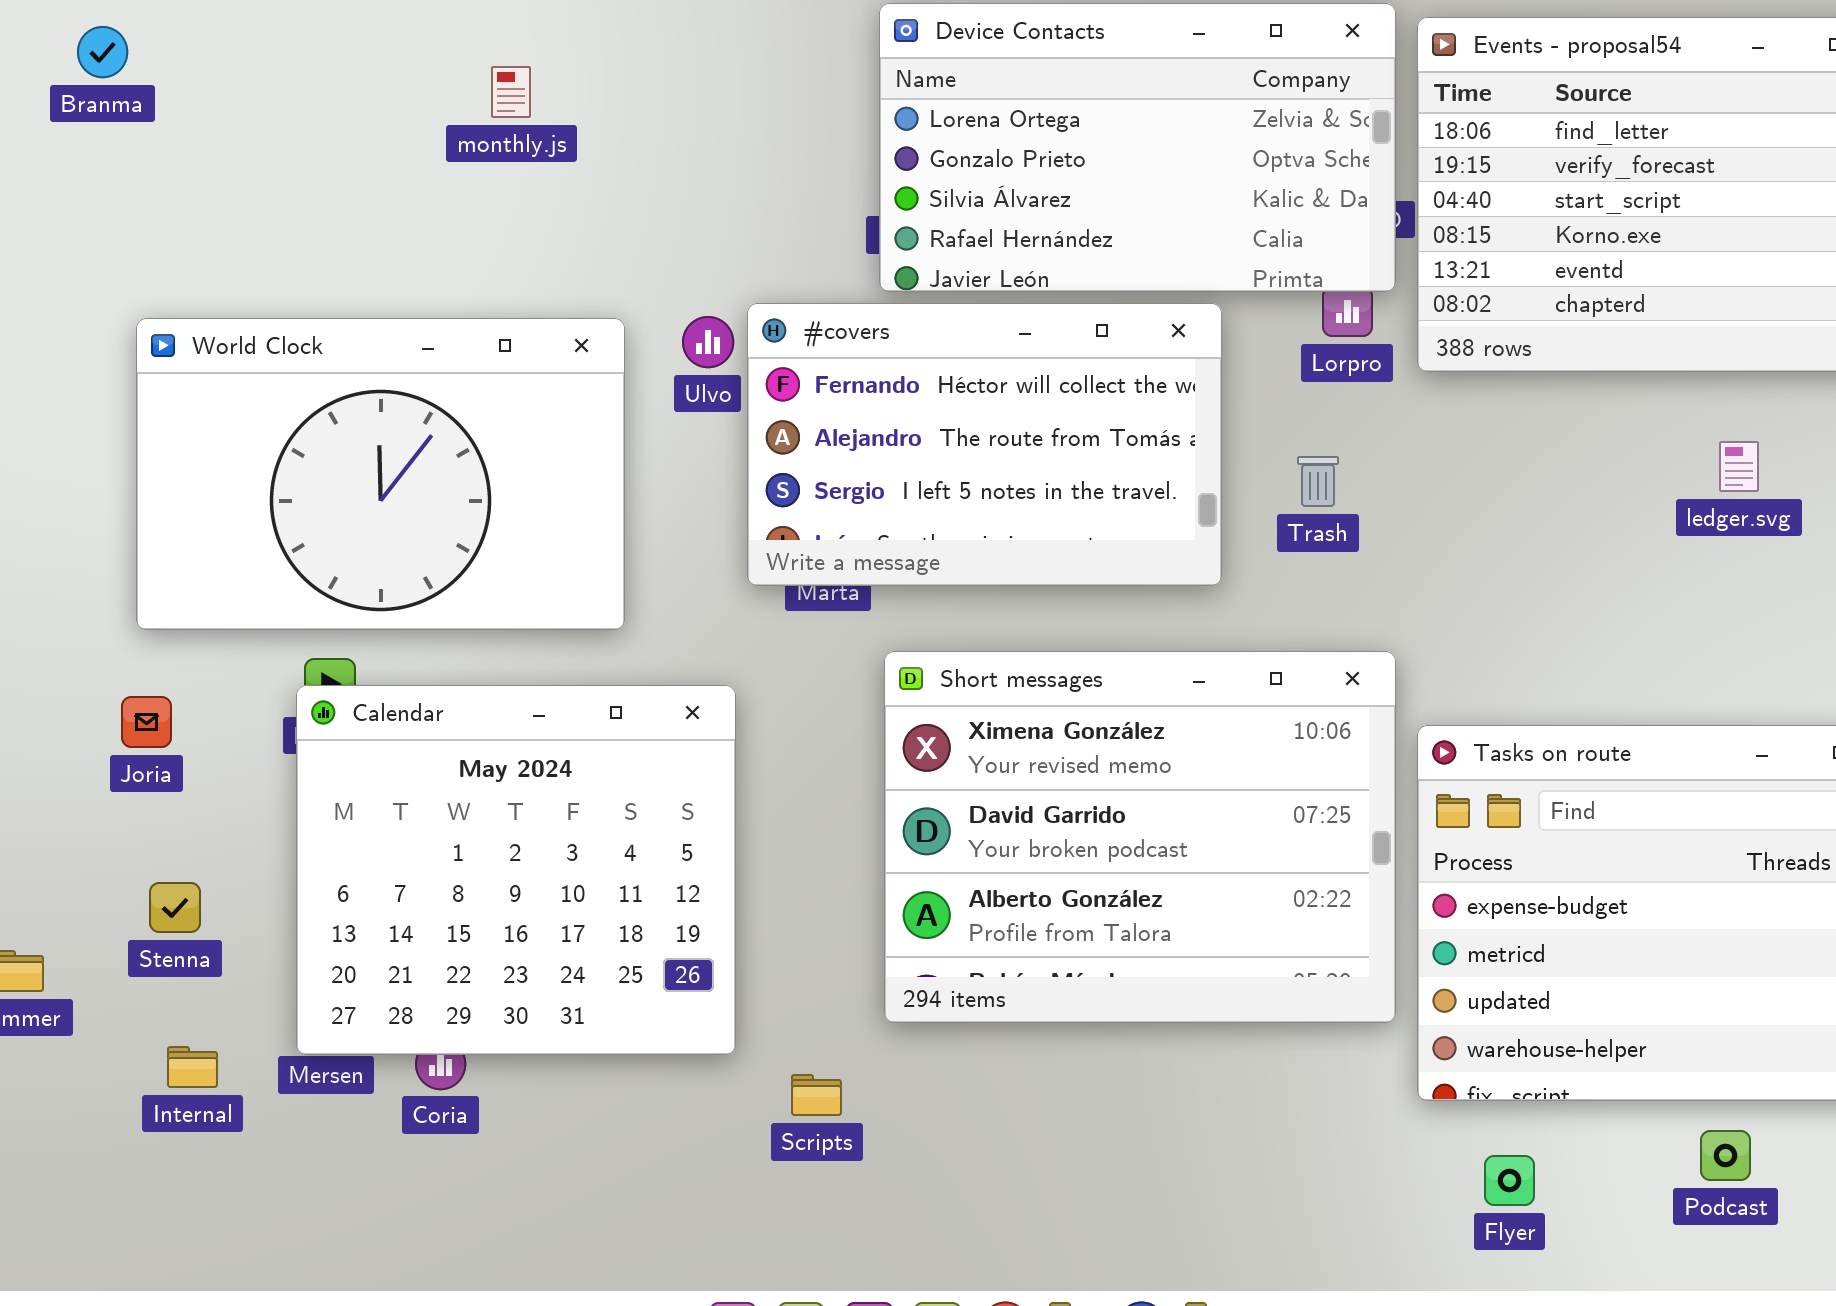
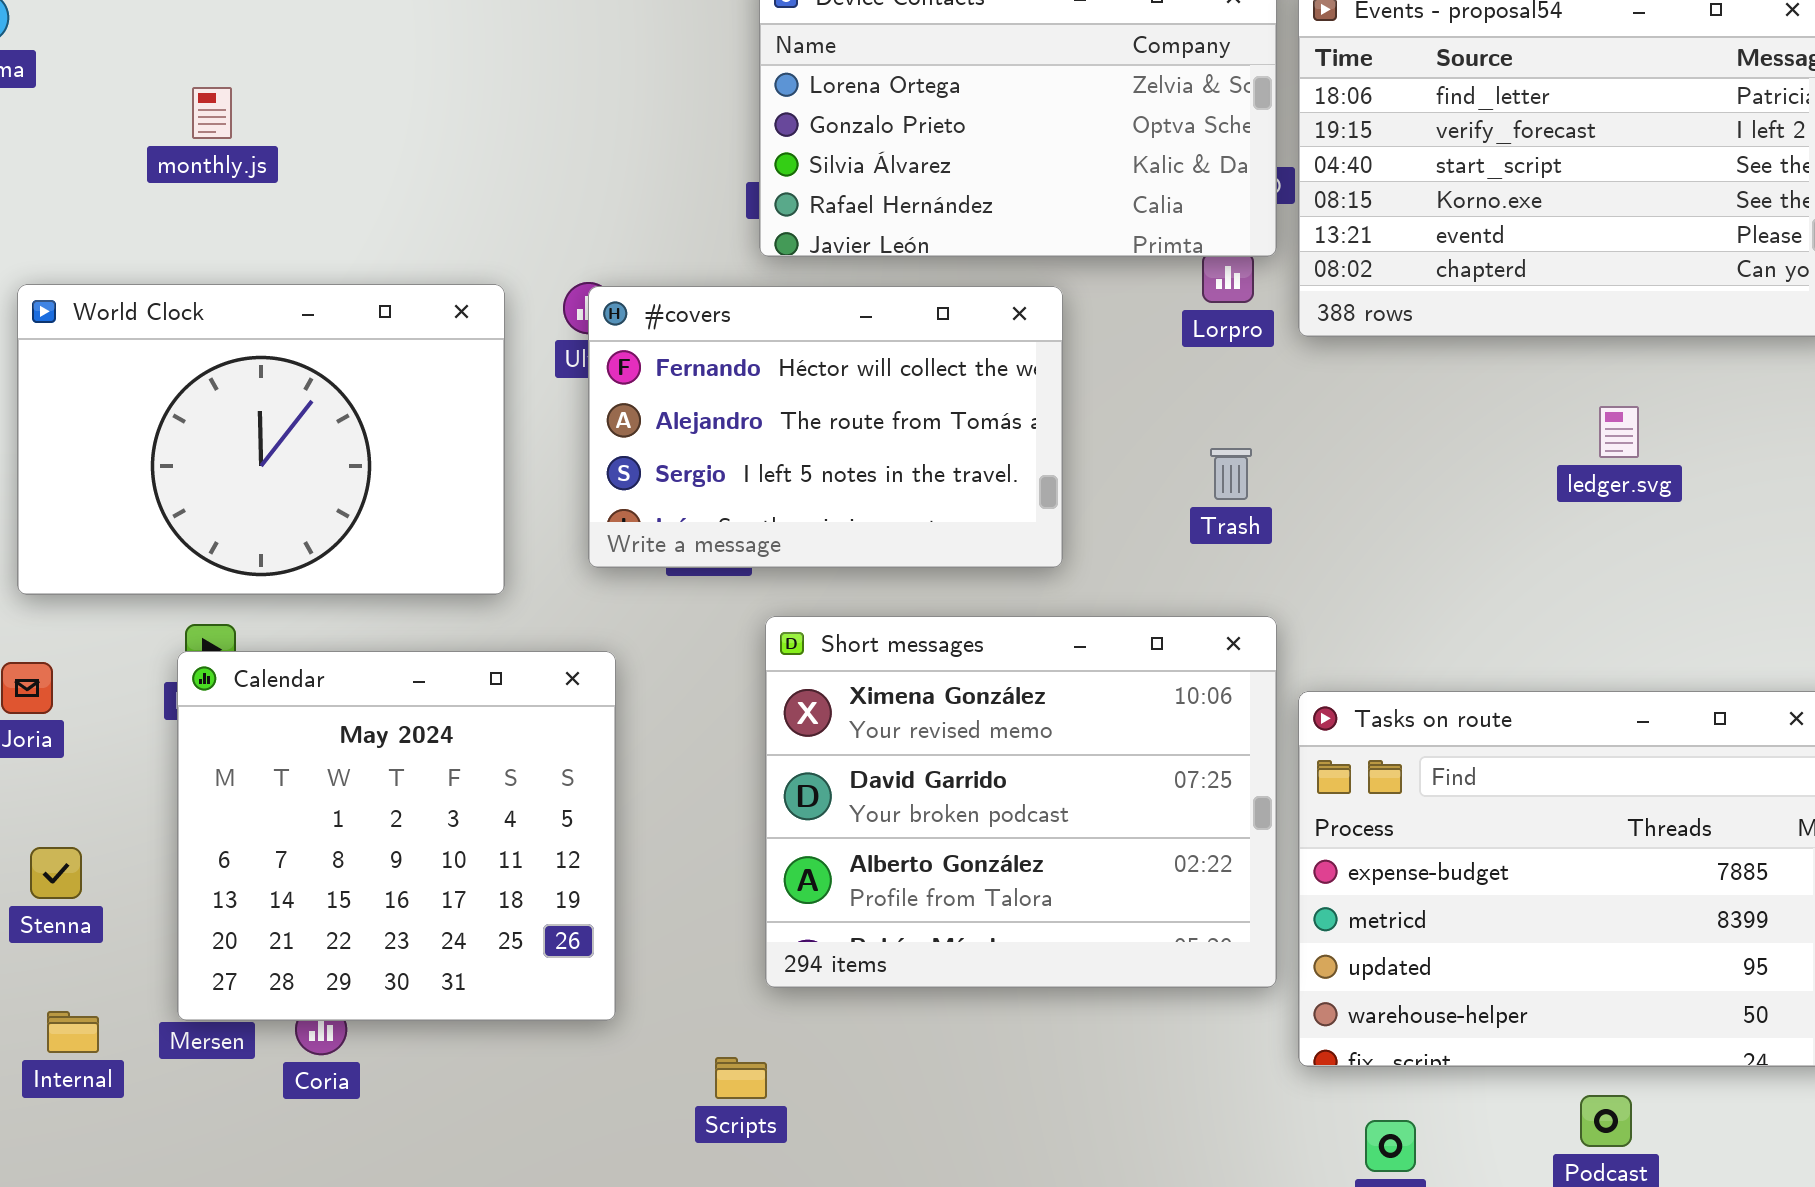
monthly.js: [491,66,531,118] -> [192,87,232,139], moved
#covers: [747,303,1222,586] -> [588,286,1063,568], moved
Trash: [1297,456,1339,507] -> [1210,448,1252,500], moved
Scripts: [791,1074,842,1116] -> [715,1057,767,1099], moved

